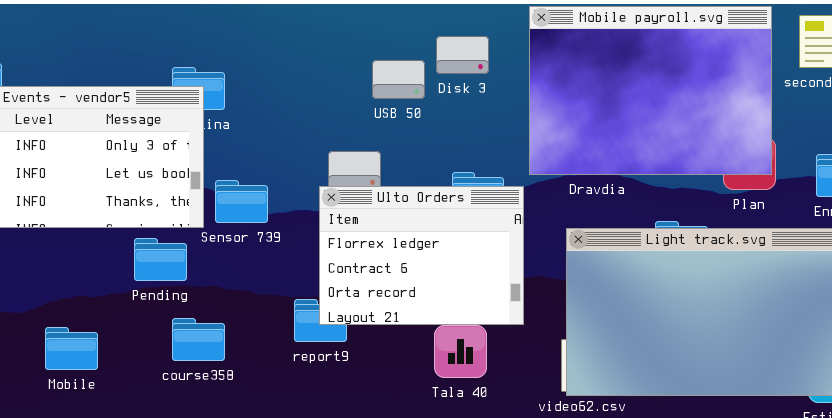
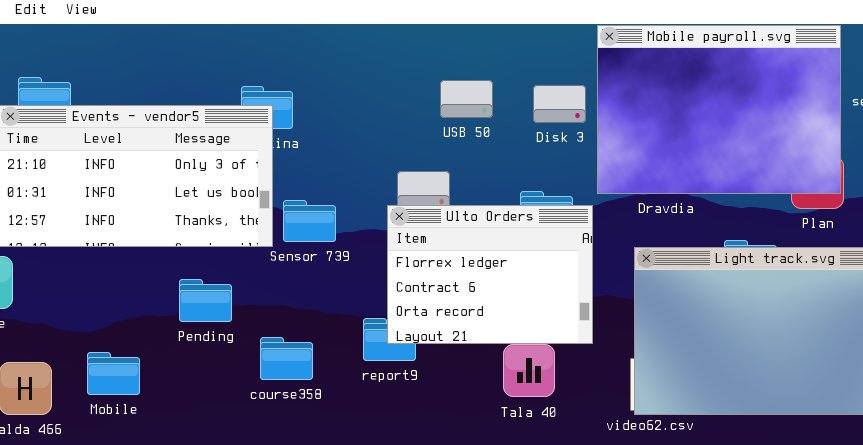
Disk 3: [436,36,489,74] -> [533,85,586,123], moved
Pending: [134,238,187,281] -> [179,279,232,322], moved
course358: [172,318,225,361] -> [260,337,313,380], moved
Mobile: [45,327,98,370] -> [87,352,140,395], moved

